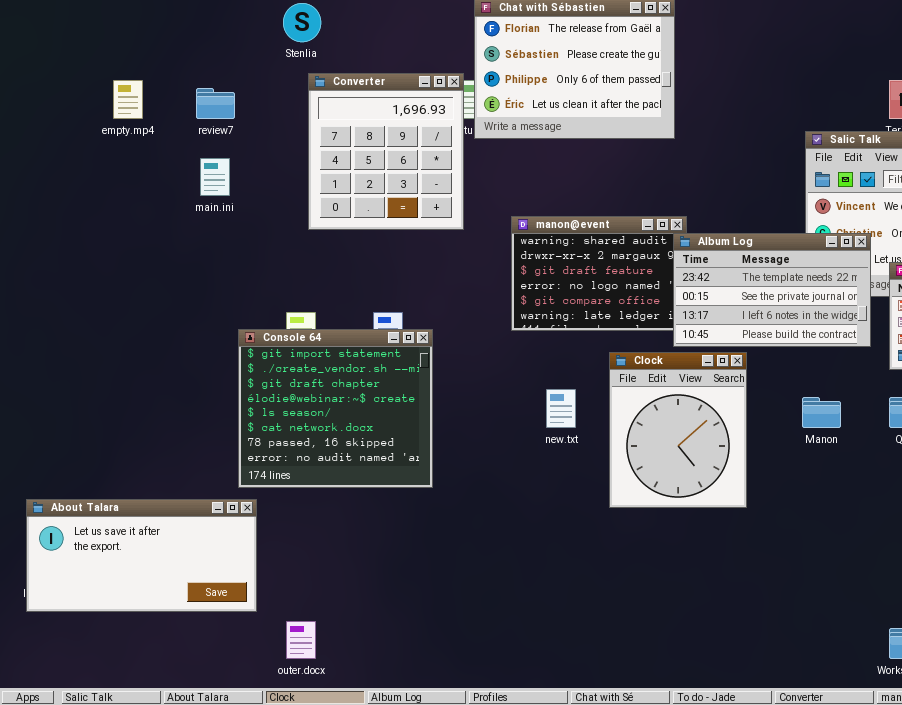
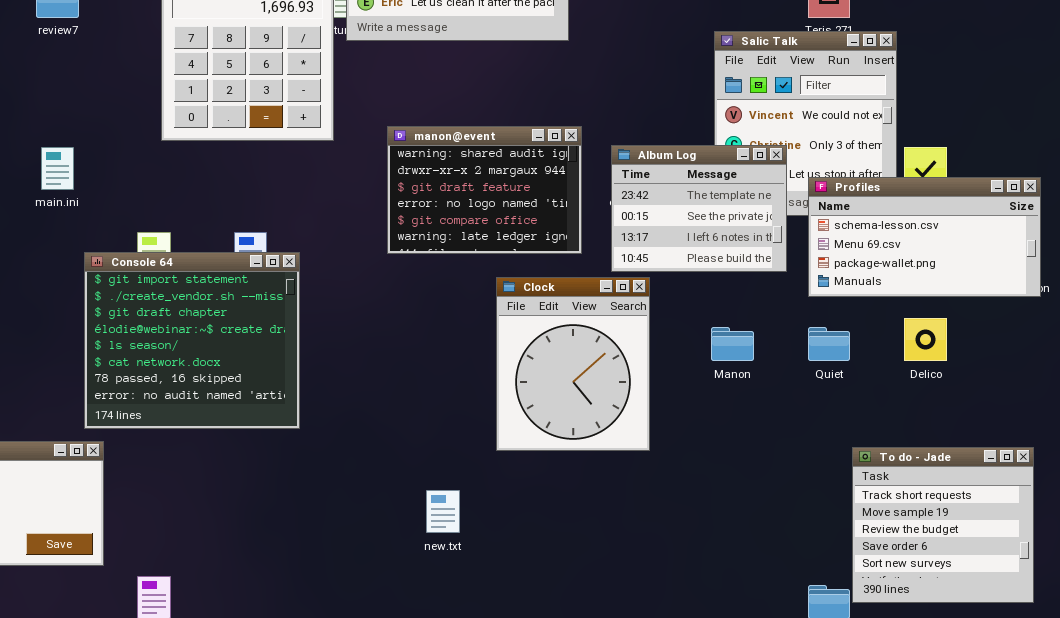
main.ini: [200,158,230,196] -> [41,147,74,190], moved
Album Log: [673,233,871,347] -> [611,145,787,272], resized
new.txt: [546,389,576,428] -> [426,490,460,533], moved

